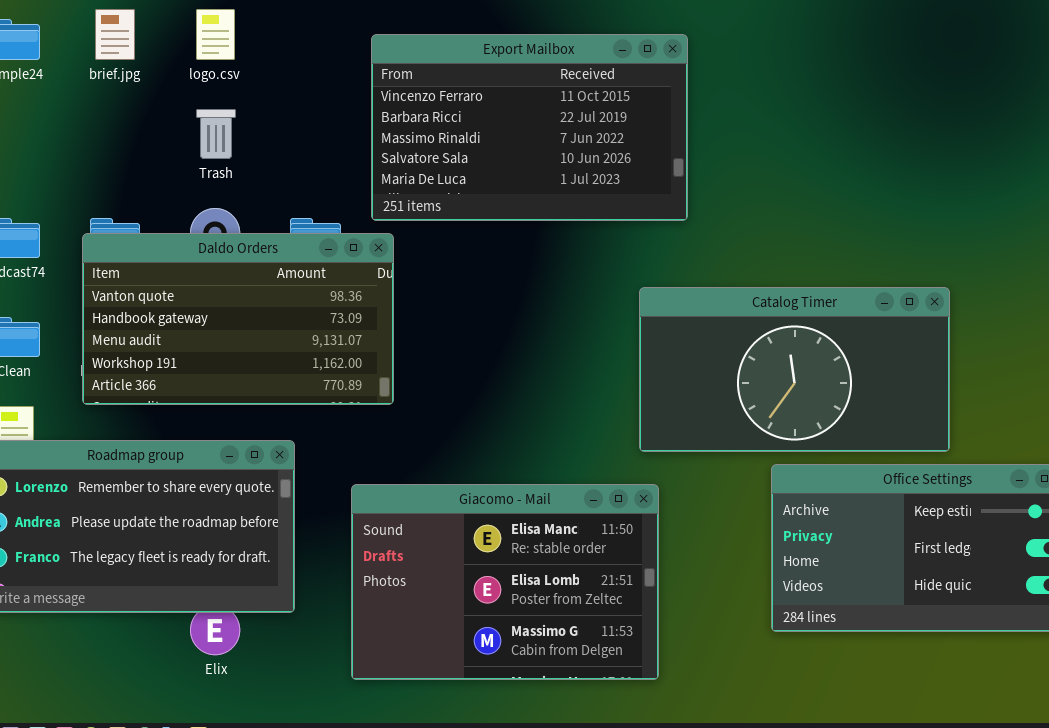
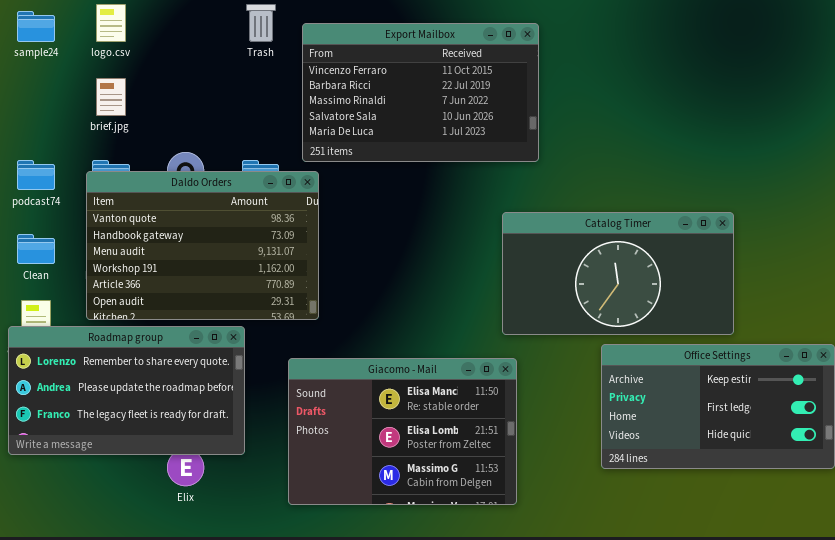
brief.jpg: [95,9,135,60] -> [96,78,126,116], moved
logo.csv: [196,9,235,60] -> [96,4,126,42], moved
Trash: [196,109,236,159] -> [246,4,276,42], moved
Daldo Orders: [82,233,394,405] -> [86,171,319,320], resized

